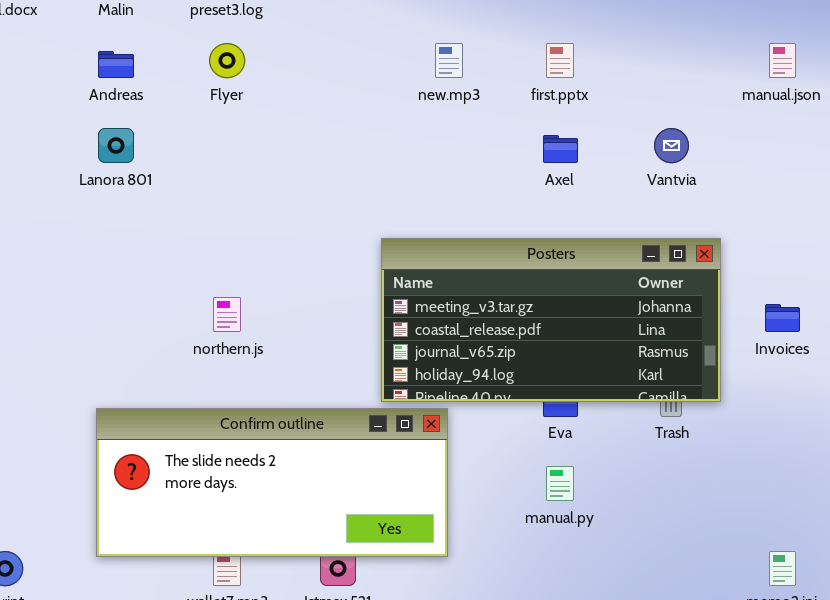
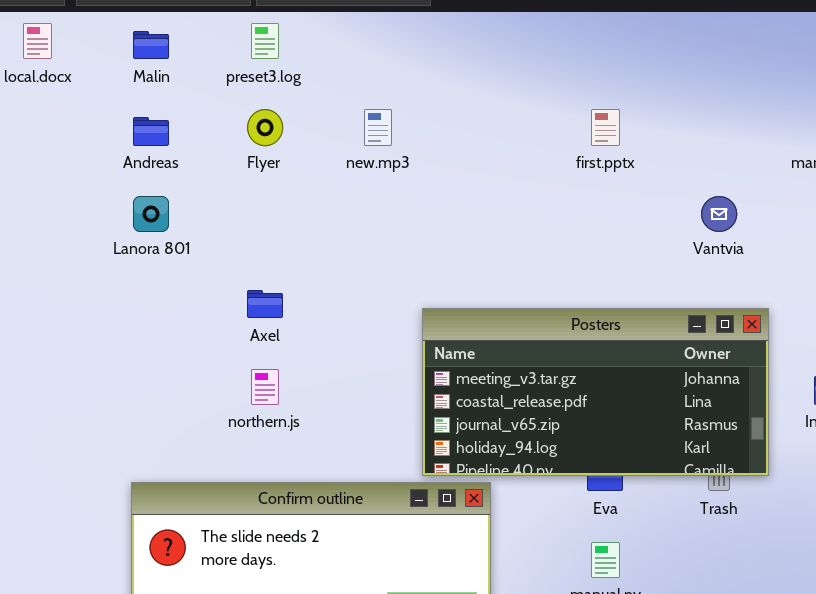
new.mp3: [435,43,463,78] -> [364,109,392,146], moved
Axel: [543,135,578,163] -> [247,290,283,318], moved

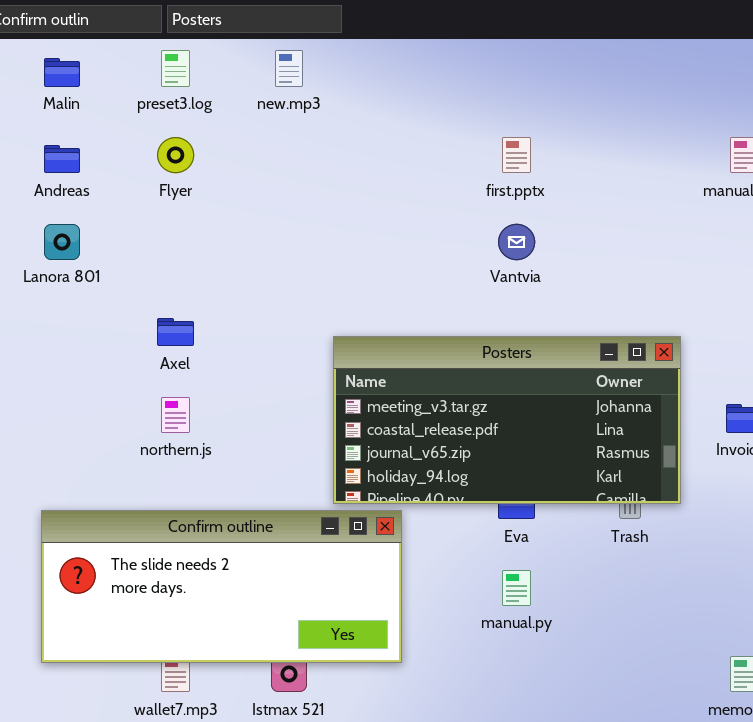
new.mp3: [364,109,392,146] -> [275,50,303,87], moved
Vantvia: [701,196,737,232] -> [498,224,535,260], moved

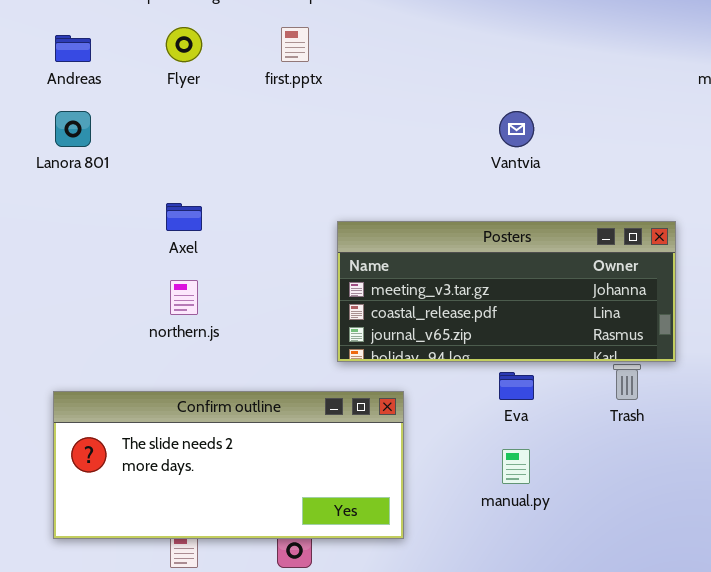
first.pptx: [502,137,531,173] -> [281,27,309,62], moved
Posters: [333,336,681,504] -> [337,221,676,362], resized

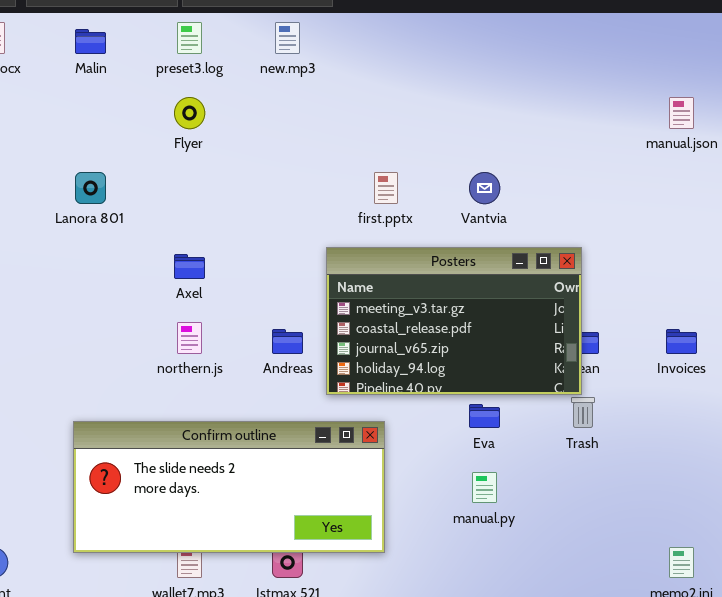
first.pptx: [281,27,309,62] -> [374,172,398,204], moved
Andreas: [55,35,91,62] -> [272,329,303,354], moved
Posters: [337,221,676,362] -> [326,247,582,395], resized

